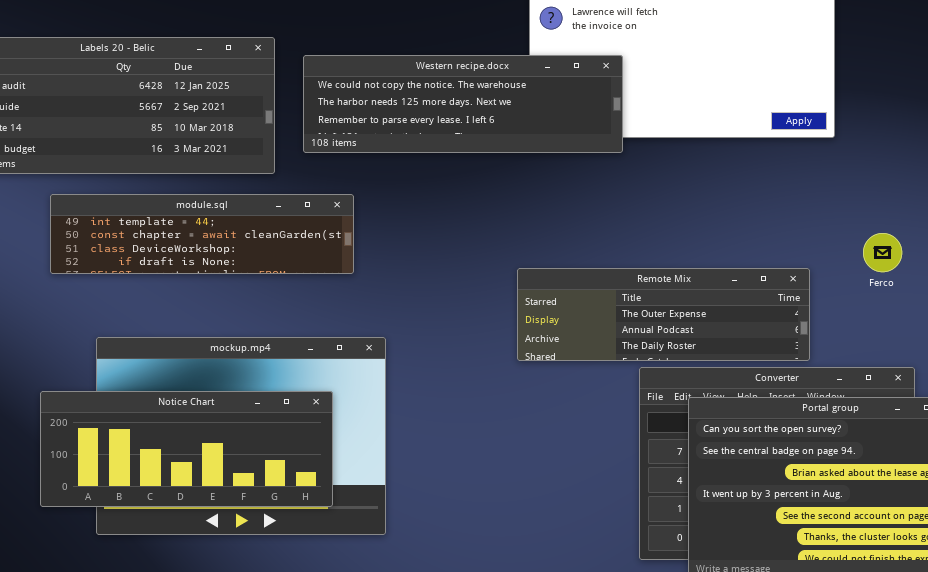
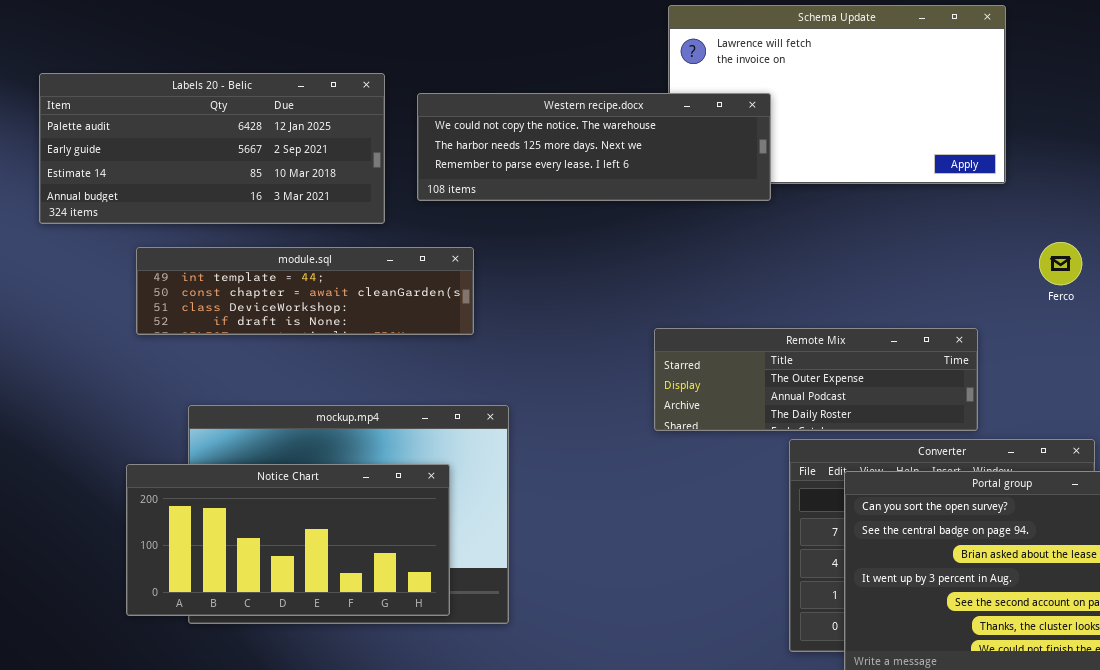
Ferco: [863,233,902,272] -> [1039,242,1082,285], moved
Notice Chart: [40,391,333,507] -> [126,464,450,616], resized

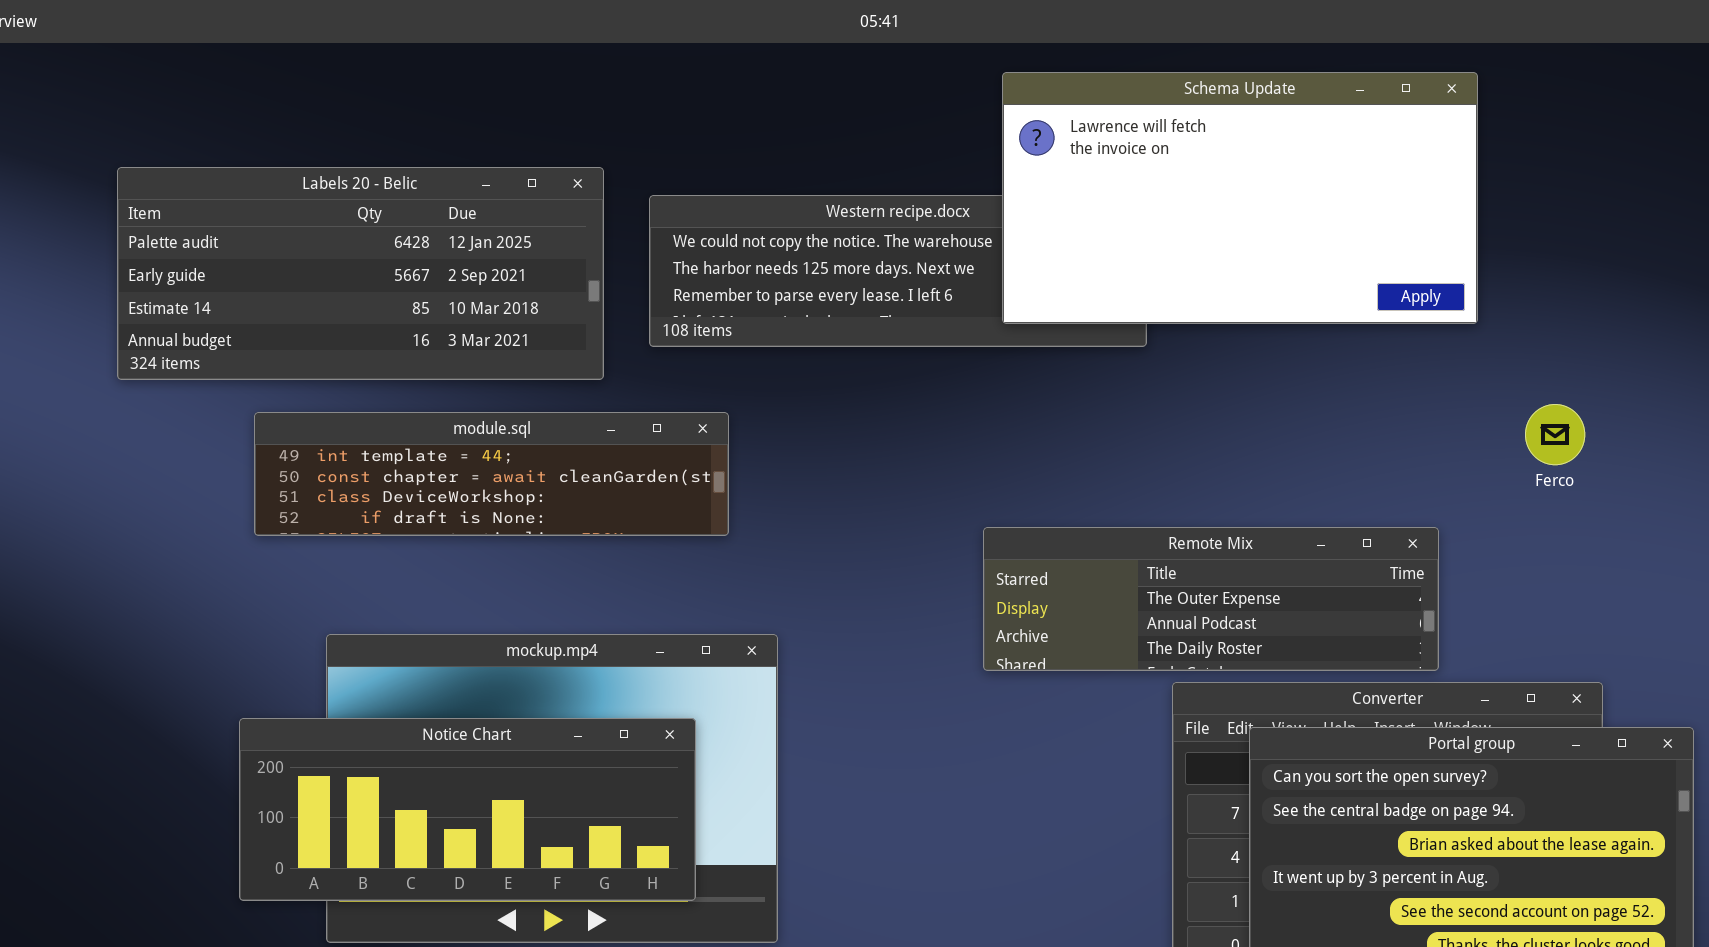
Schema Update: [668,5,1006,184] -> [1002,72,1478,324], raised
Notice Chart: [126,464,450,616] -> [239,718,696,901], resized

